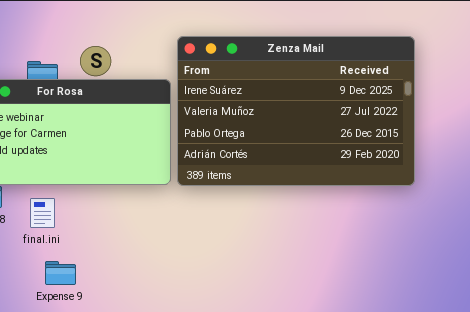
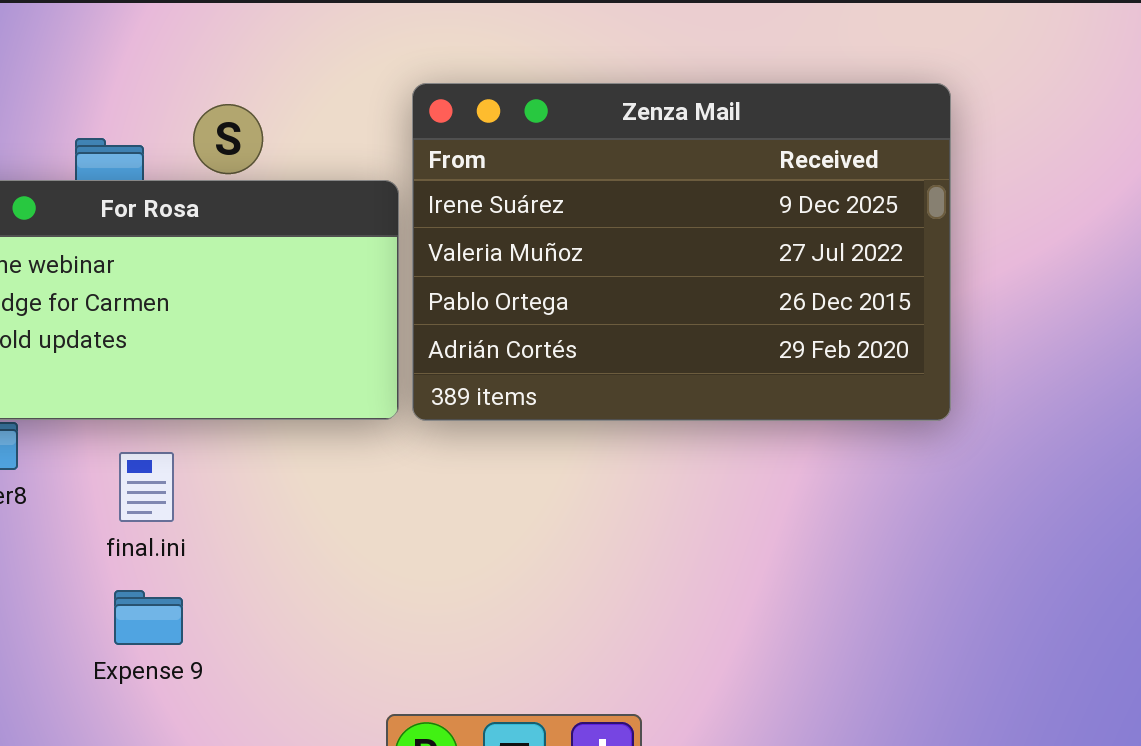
final.ini: [30,198,55,228] -> [119,452,174,522], moved

